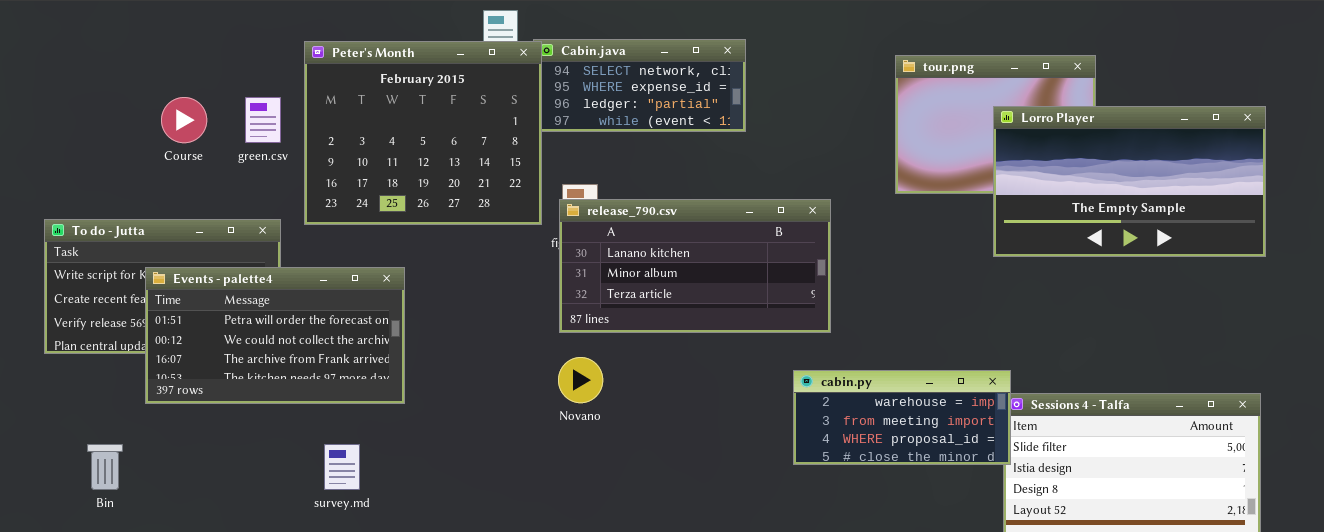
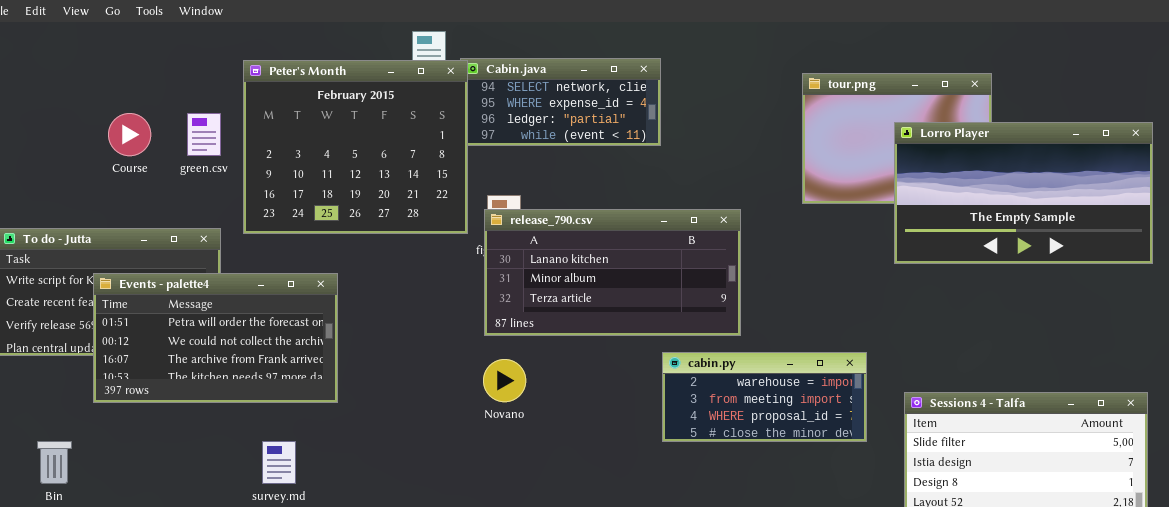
cabin.py: [793,370,1011,465] -> [662,352,867,442], moved

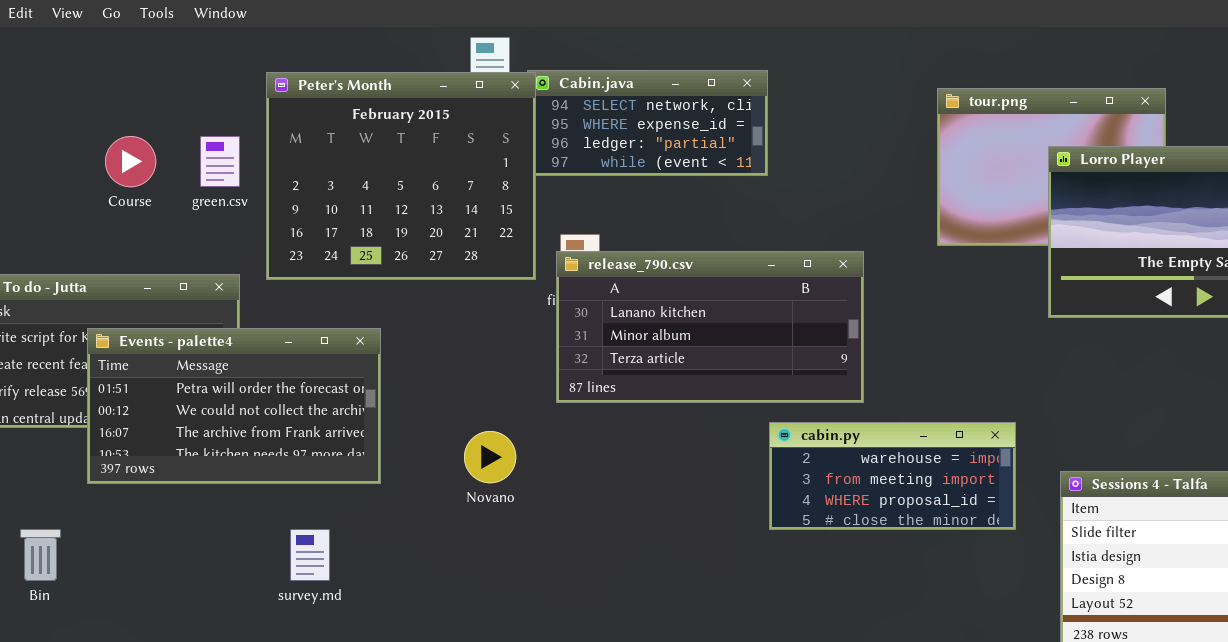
Novano: [483,359,526,402] -> [464,431,516,483], moved

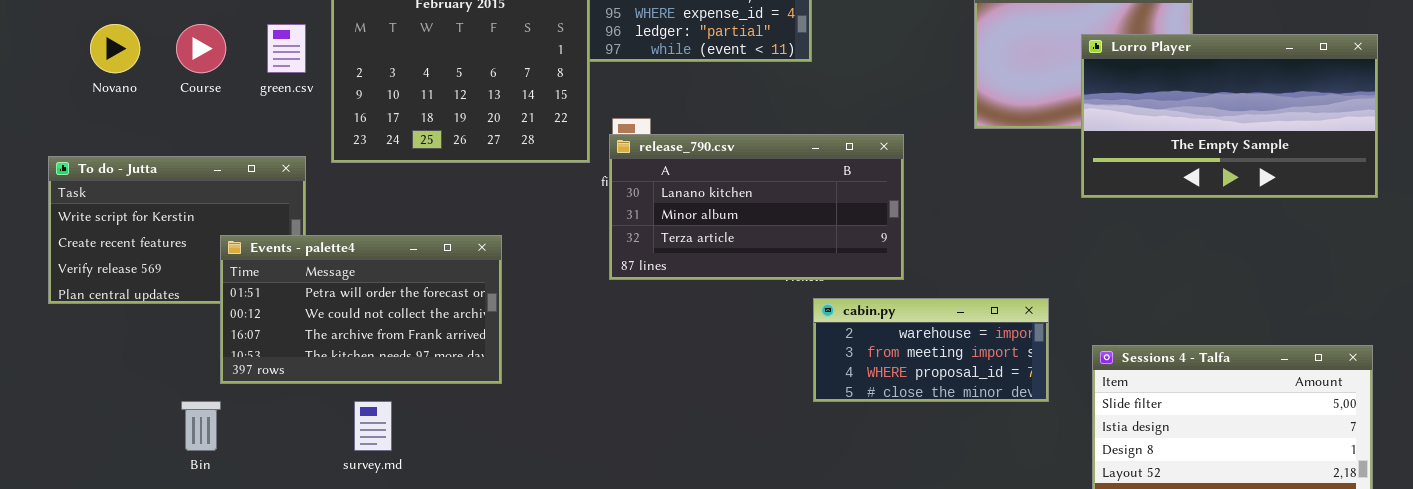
Events - palette4: [87,328,381,484] -> [220,235,502,384], moved
Novano: [464,431,516,483] -> [90,24,140,73], moved
Bin: [20,529,61,581] -> [181,401,221,451], moved

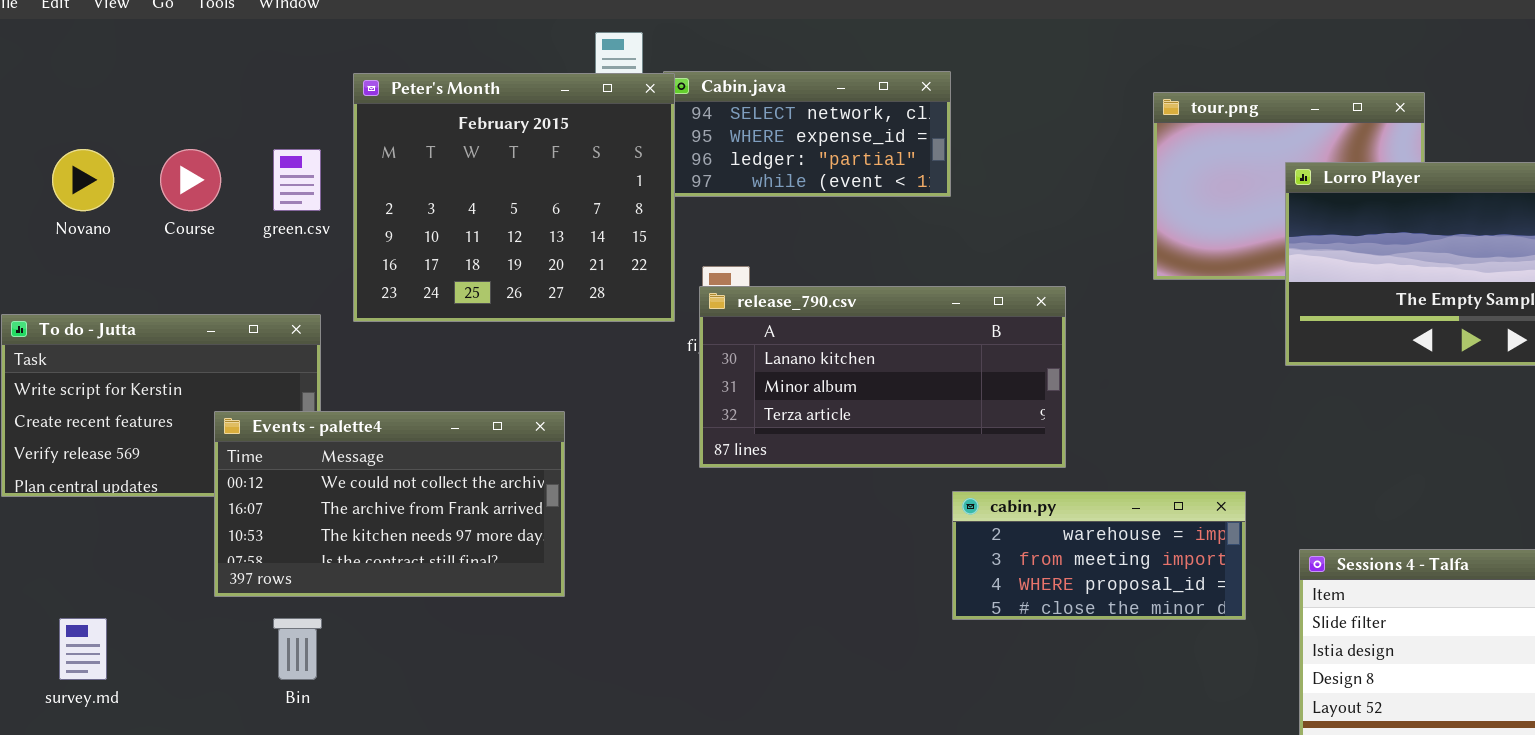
Events - palette4: [220,235,502,384] -> [214,411,565,597], scrolled down 1 row
Bin: [181,401,221,451] -> [273,618,322,680], moved
survey.md: [354,401,392,451] -> [59,618,107,680], moved

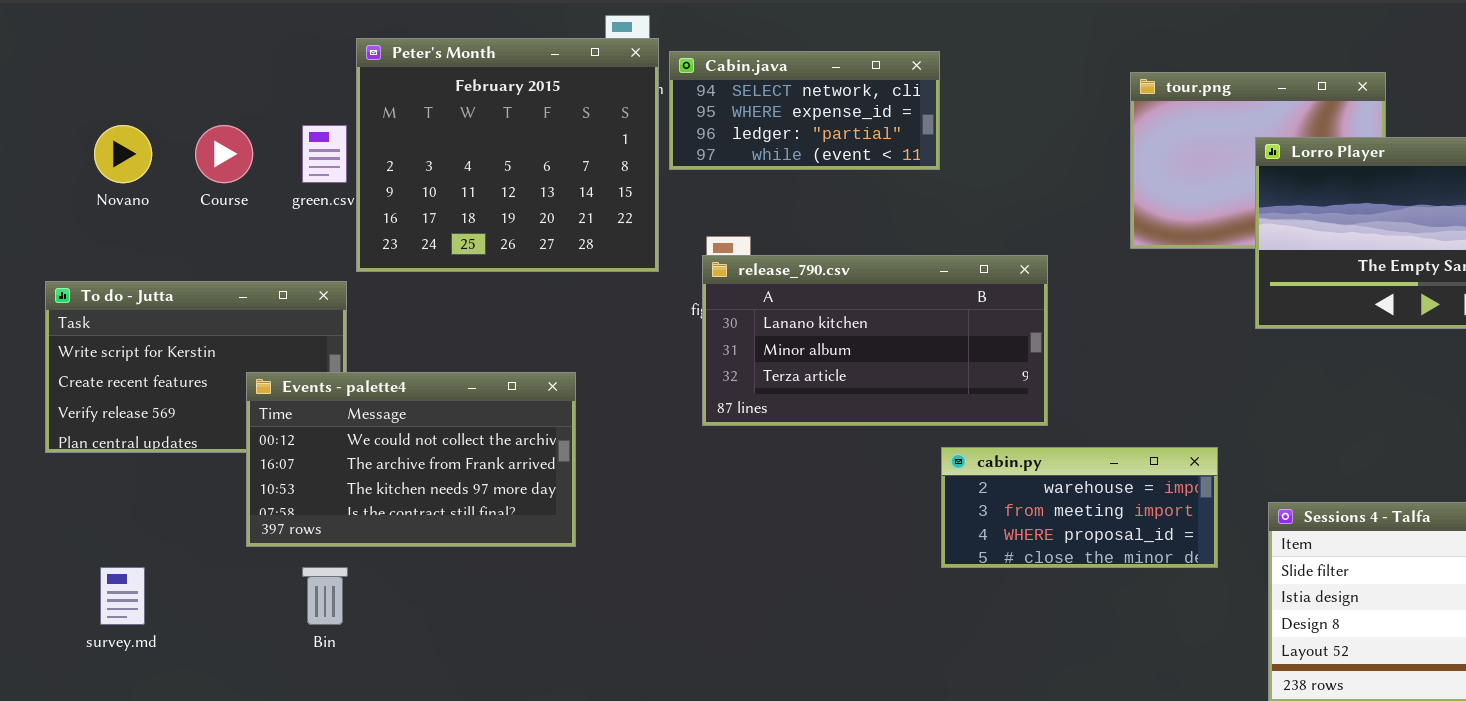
Peter's Month: [353,73,675,322] -> [356,38,659,272], moved

